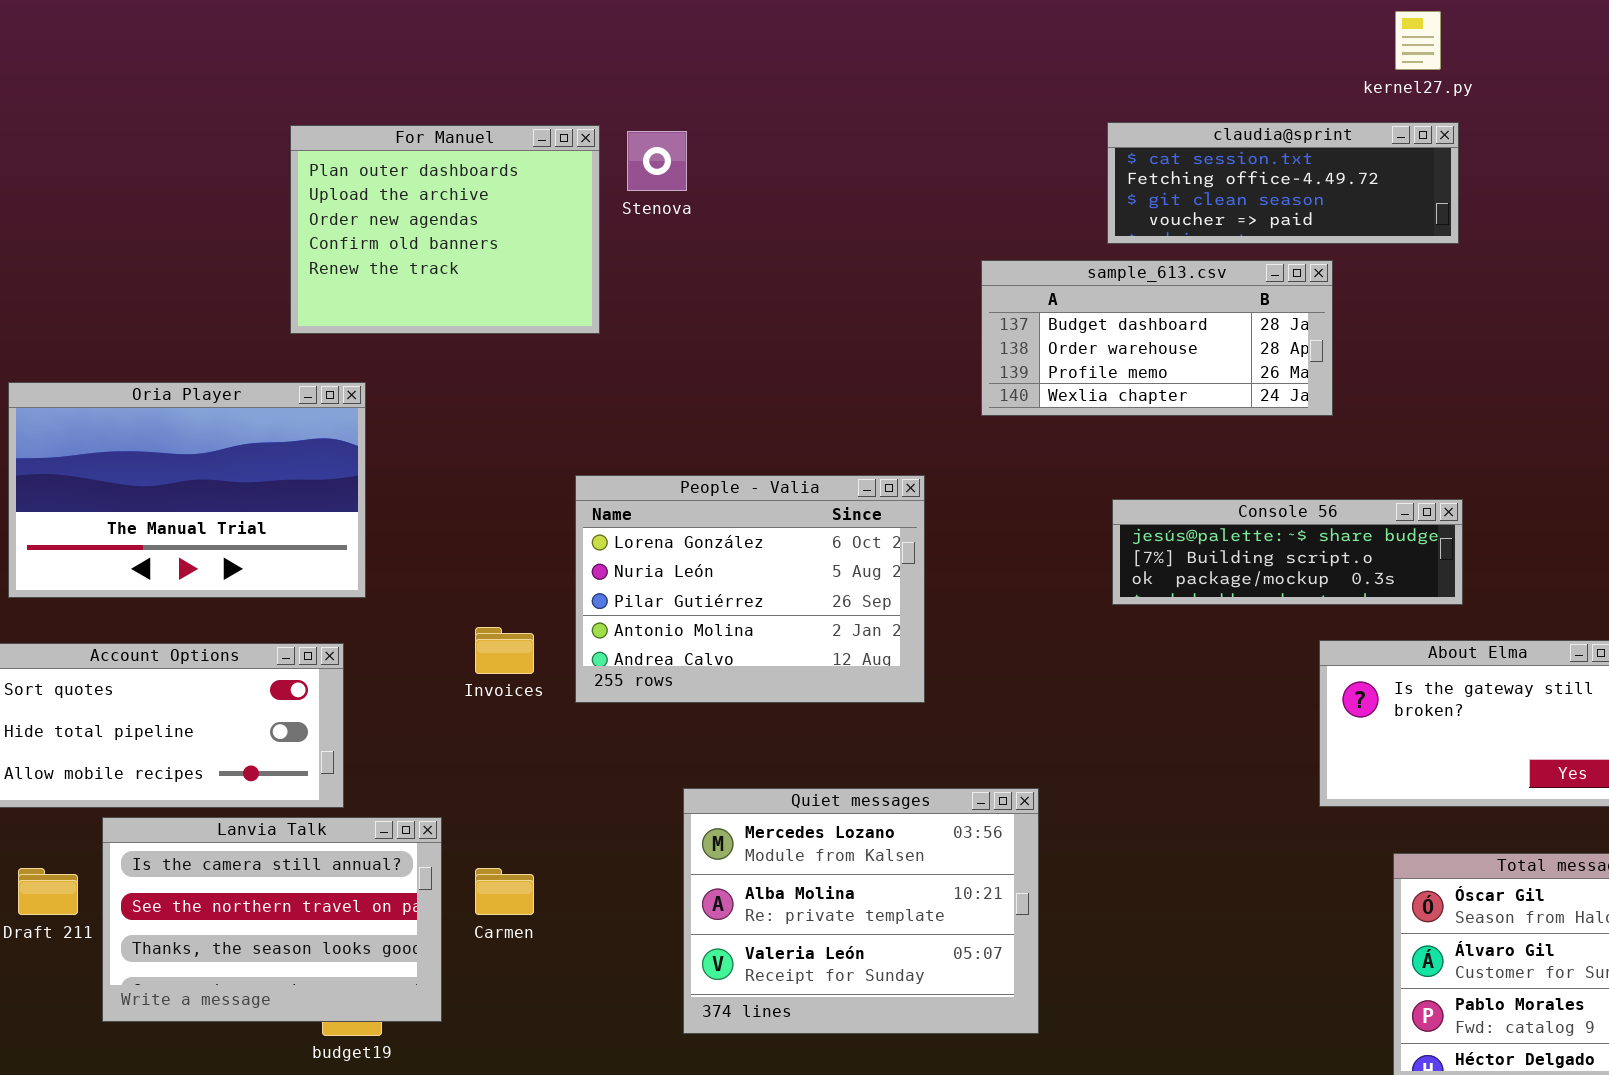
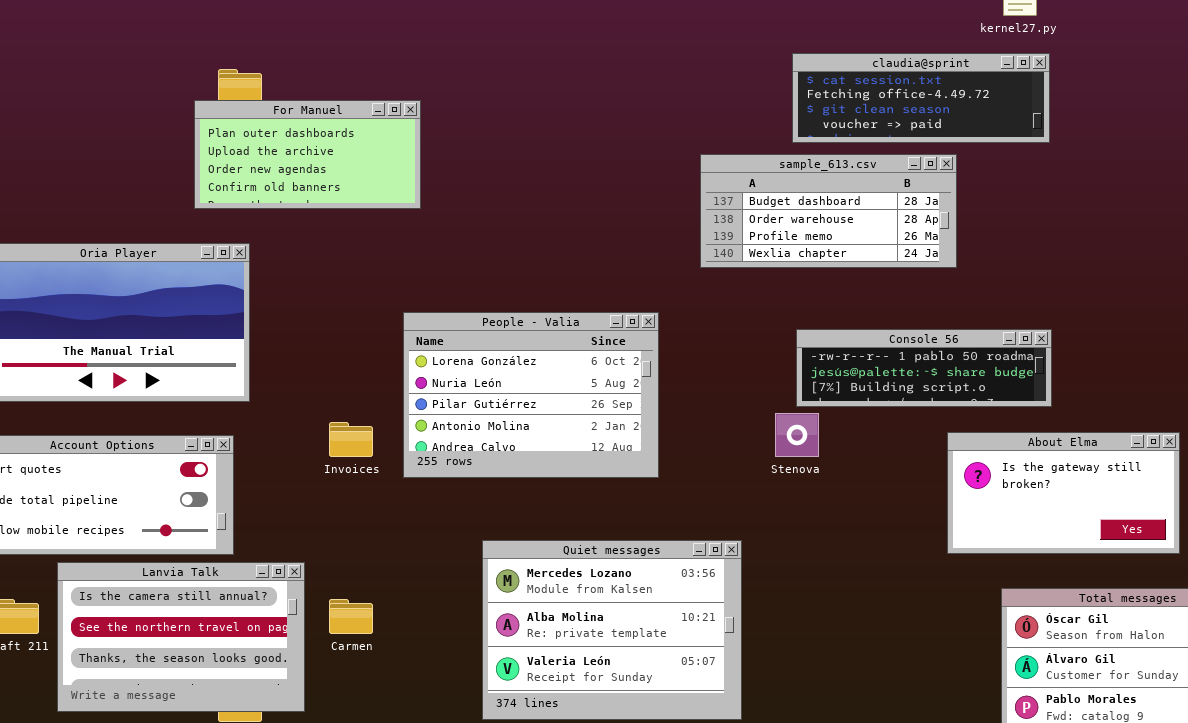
For Manuel: [290,125,600,334] -> [194,100,421,209], resized
Stenova: [627,131,687,191] -> [775,413,819,457], moved
Console 56: [1112,499,1463,605] -> [796,329,1052,407], scrolled up 1 row

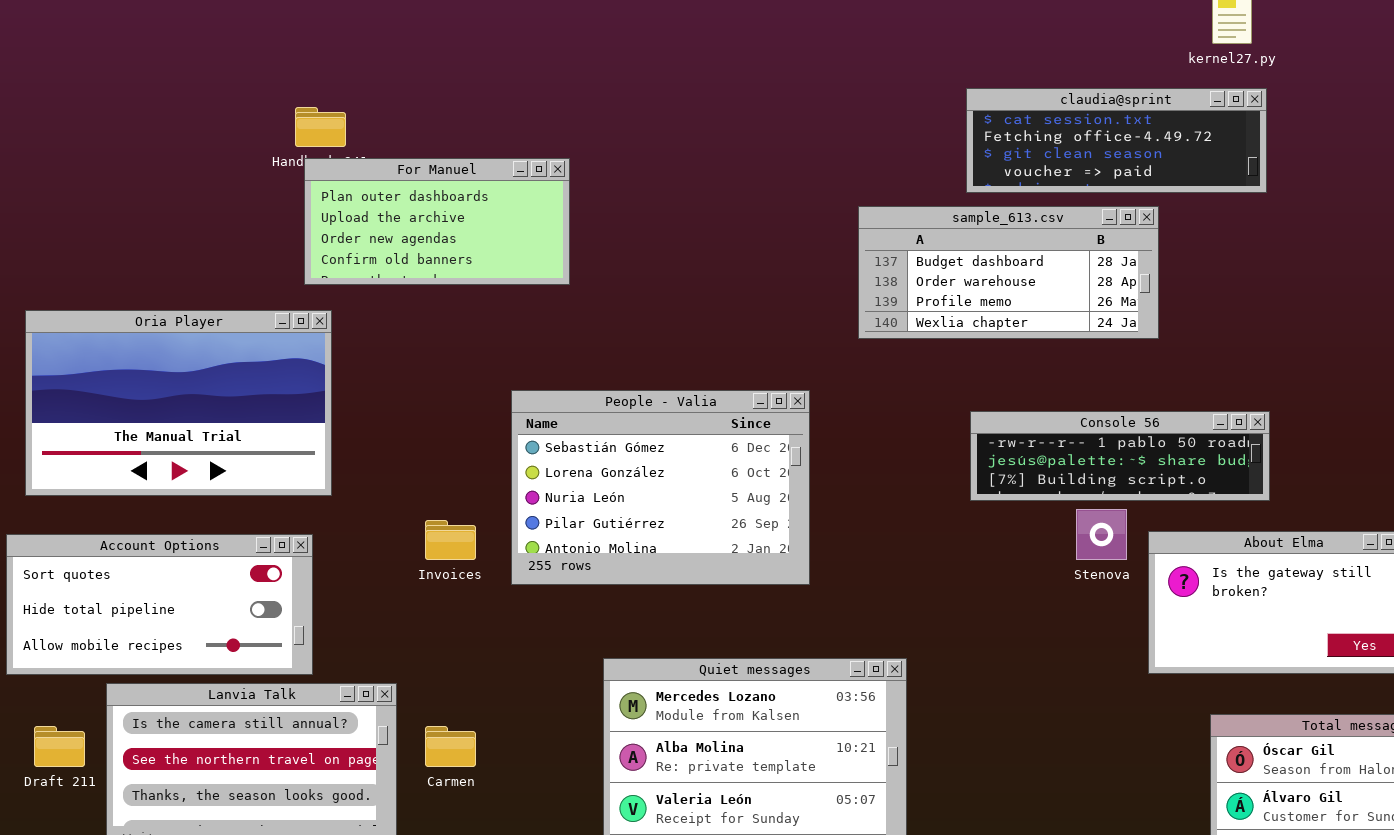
For Manuel: [194,100,421,209] -> [304,158,570,285], moved
People - Valia: [403,312,659,478] -> [511,390,810,585], scrolled up 1 row
Stenova: [775,413,819,457] -> [1076,509,1127,560], moved

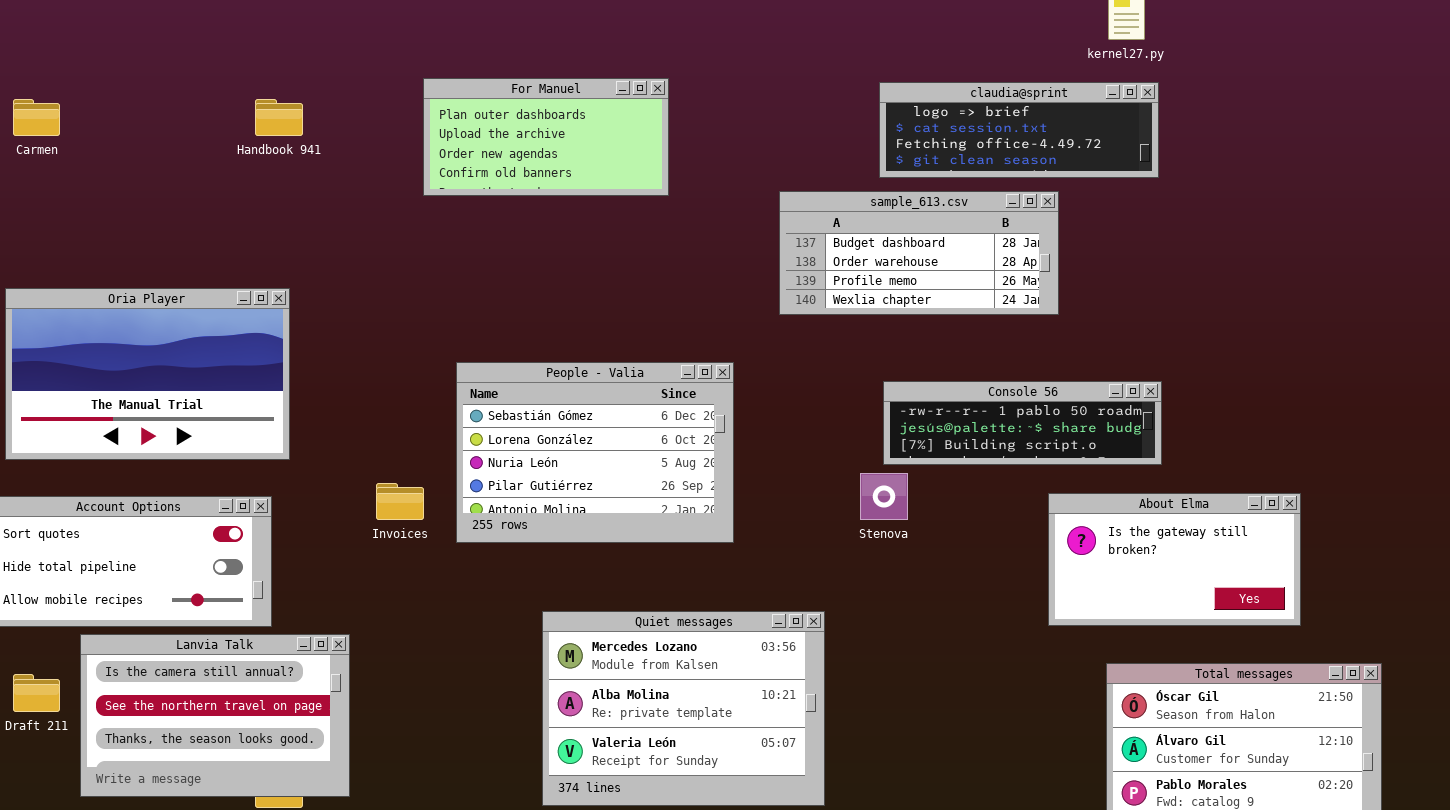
claudia@sprint: [966,88,1267,193] -> [879,82,1159,178], scrolled up 1 row
For Manuel: [304,158,570,285] -> [423,78,669,196], moved
Stenova: [1076,509,1127,560] -> [860,473,908,520], moved
Carmen: [425,726,476,767] -> [13,99,60,136], moved

